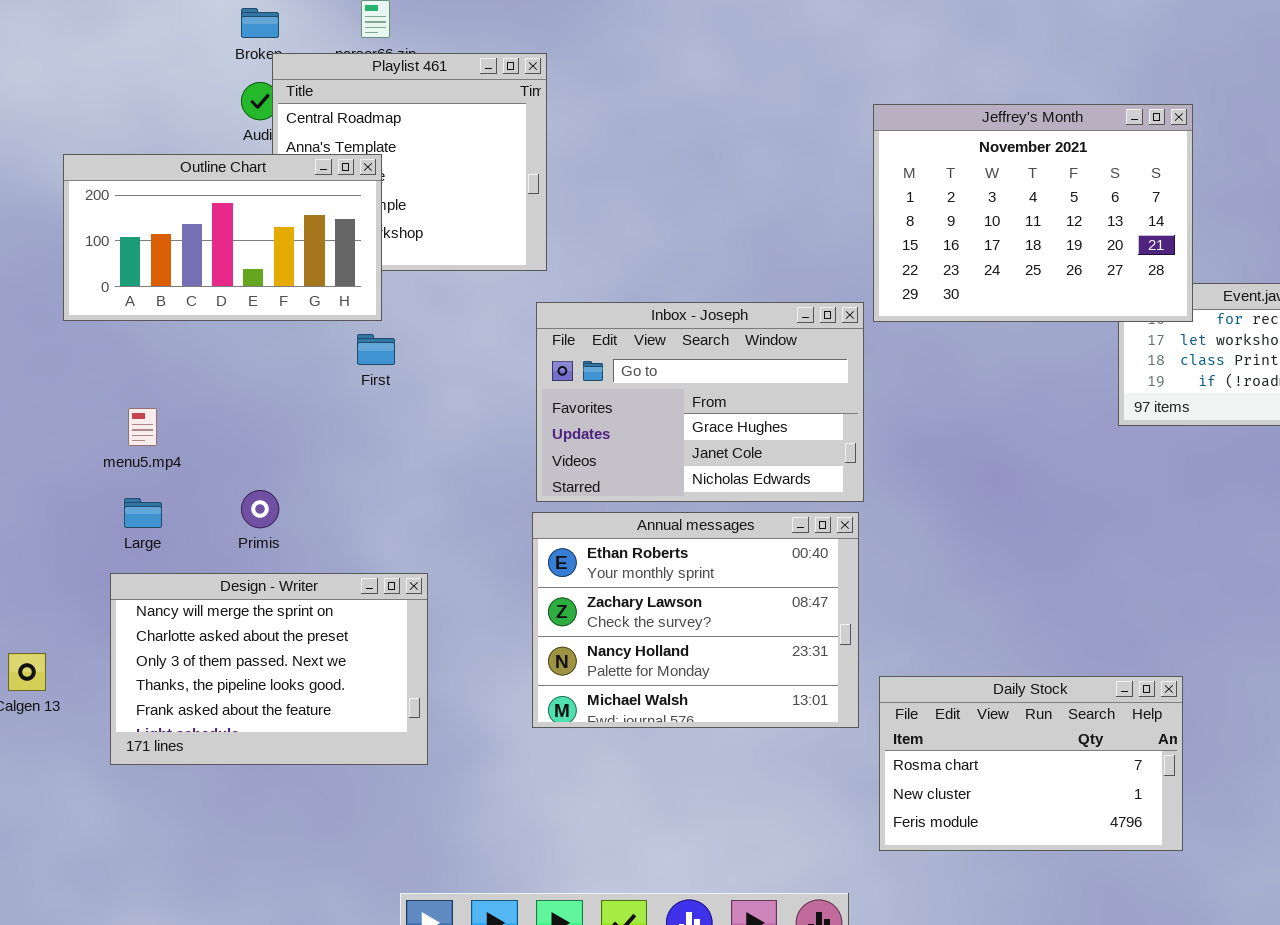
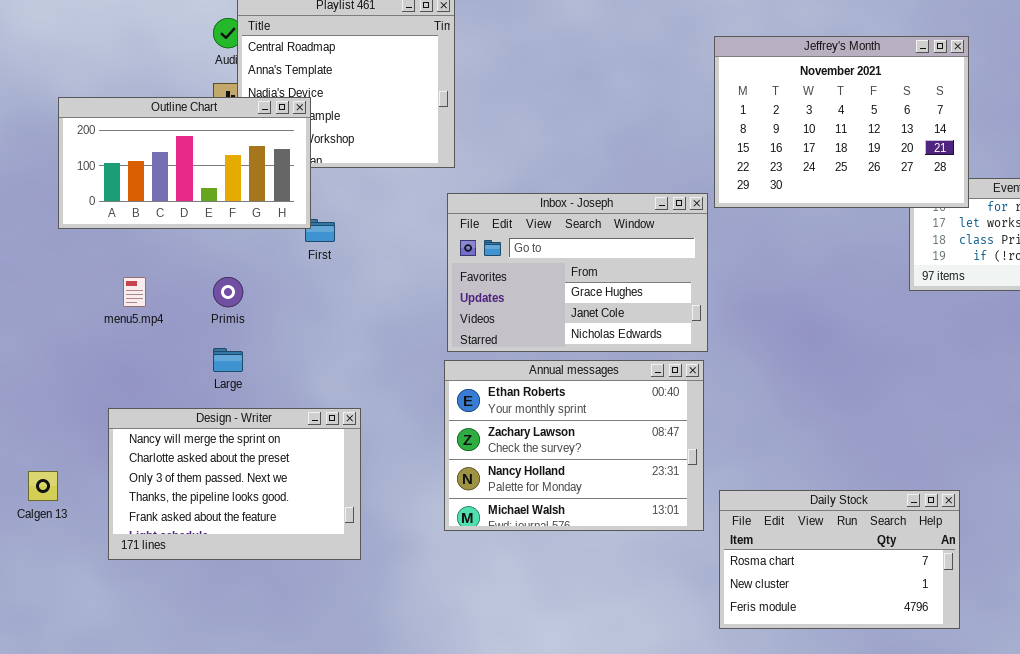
Outline Chart: [63,154,382,321] -> [58,97,311,229], moved
Primis: [241,490,279,528] -> [213,277,243,307], moved
Large: [124,498,162,528] -> [213,348,243,372], moved

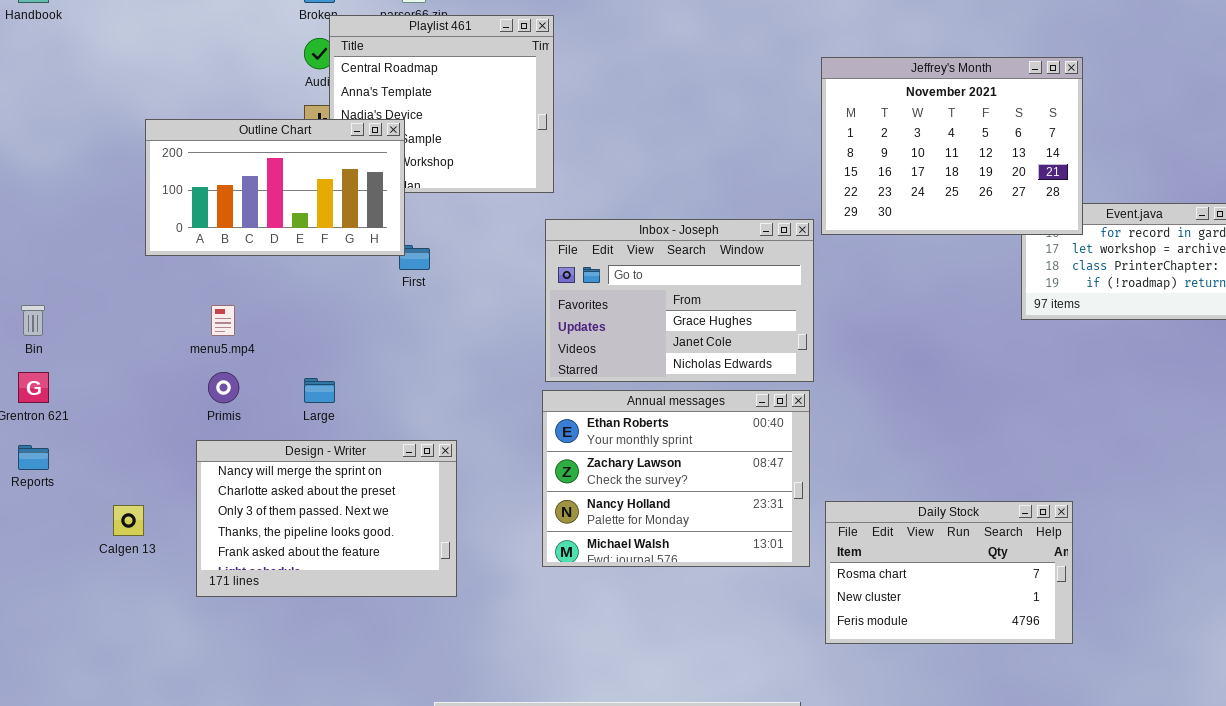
Primis: [213,277,243,307] -> [208,372,239,403], moved
Daily Stock: [719,490,960,629] -> [825,501,1073,644], moved

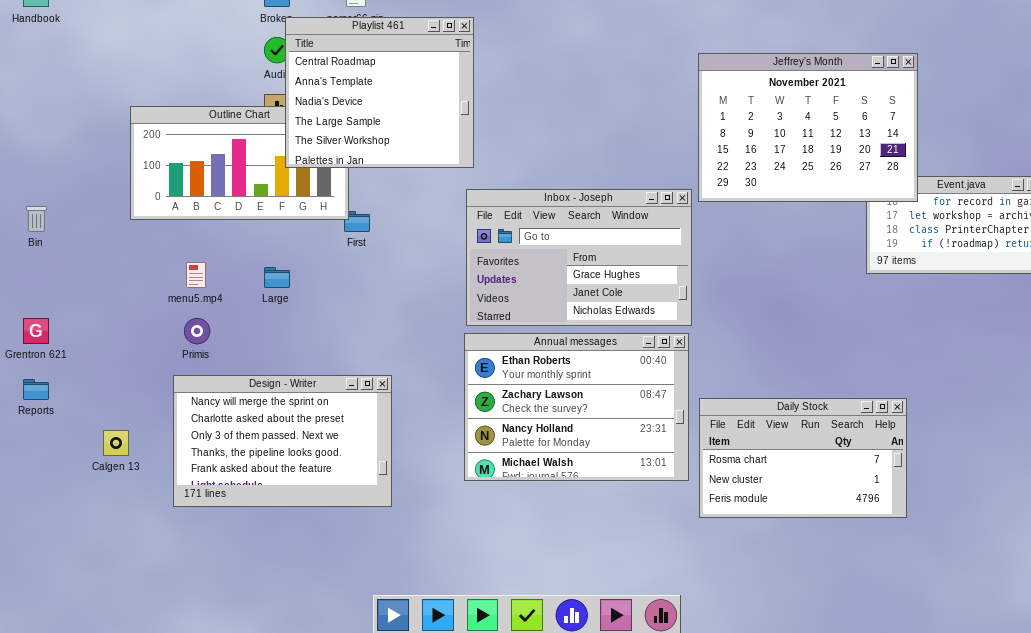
Playlist 461: [329,15,554,193] -> [285,17,474,168], raised
Bin: [21,305,45,336] -> [26,206,47,232], moved
Large: [304,378,335,403] -> [264,267,290,288], moved
Daily Stock: [825,501,1073,644] -> [699,398,907,518], moved

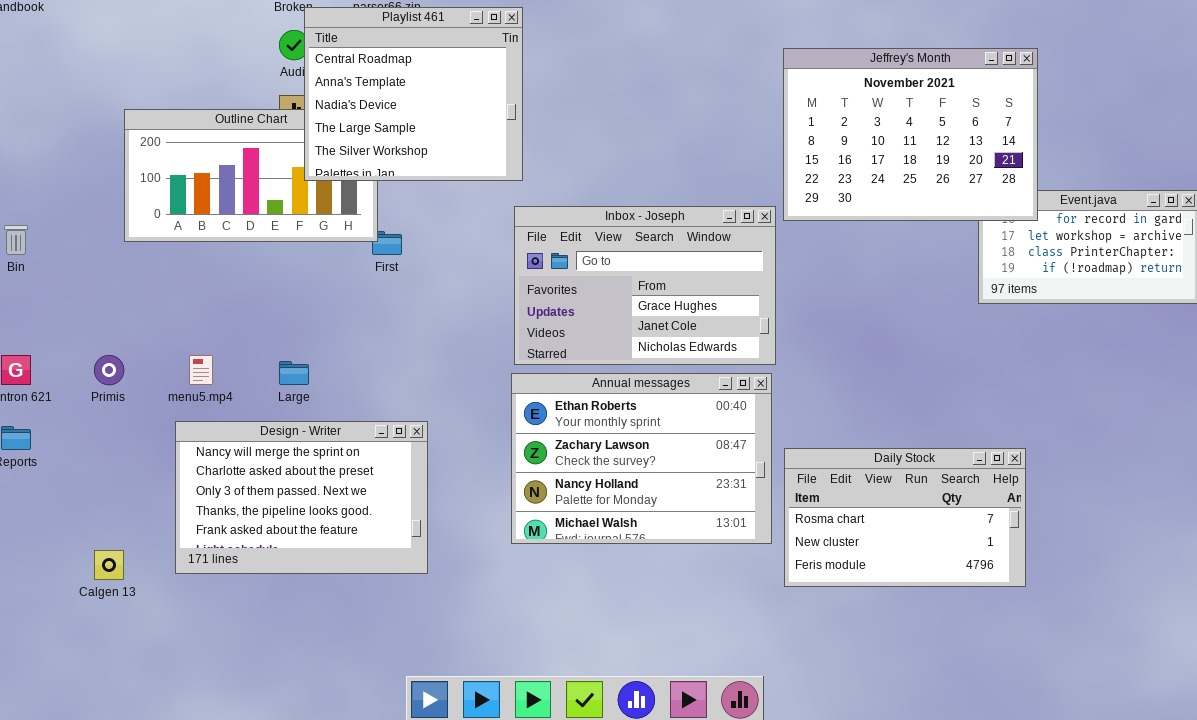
menu5.mp4: [186,262,206,288] -> [189,355,213,385], moved
Large: [264,267,290,288] -> [279,361,309,385], moved
Primis: [184,318,210,344] -> [94,355,124,385], moved
Calgen 13: [103,430,129,456] -> [94,550,124,580], moved

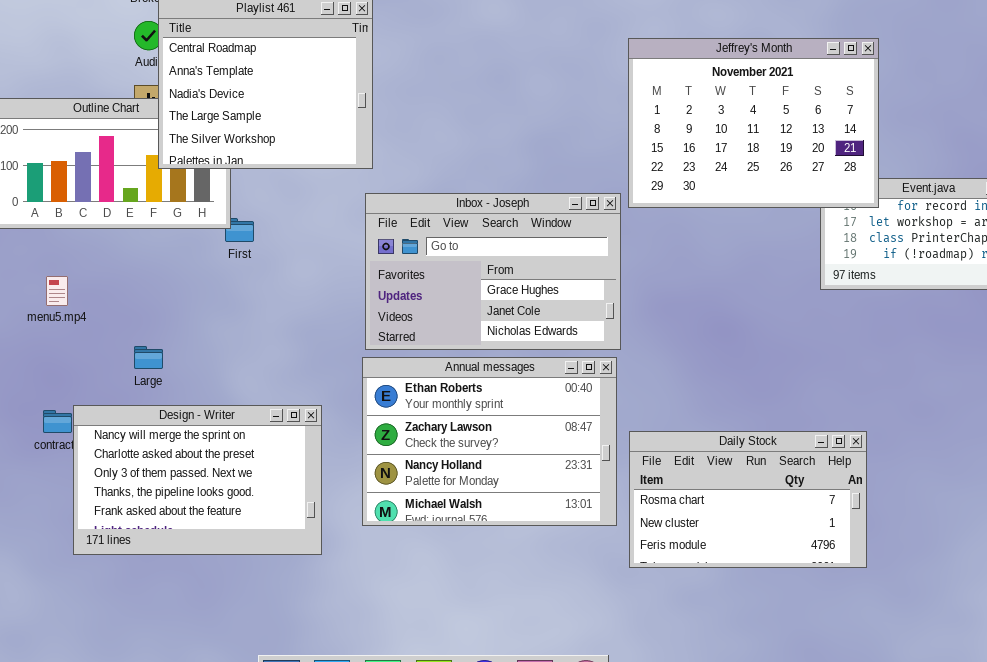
menu5.mp4: [189,355,213,385] -> [46,276,68,306], moved
Design - Writer: [175,421,428,574] -> [73,405,322,555], moved

